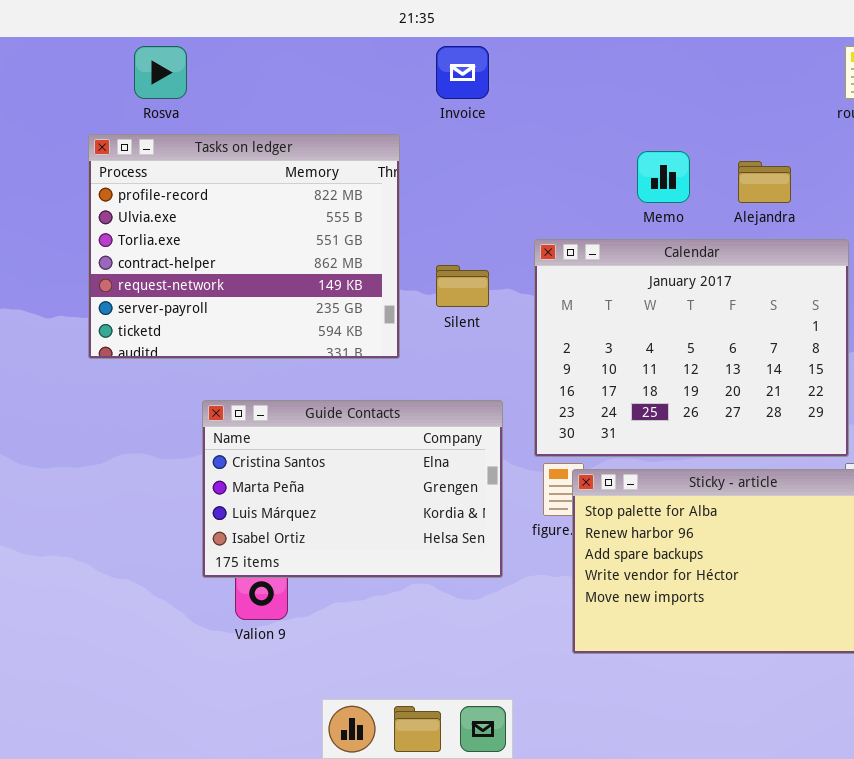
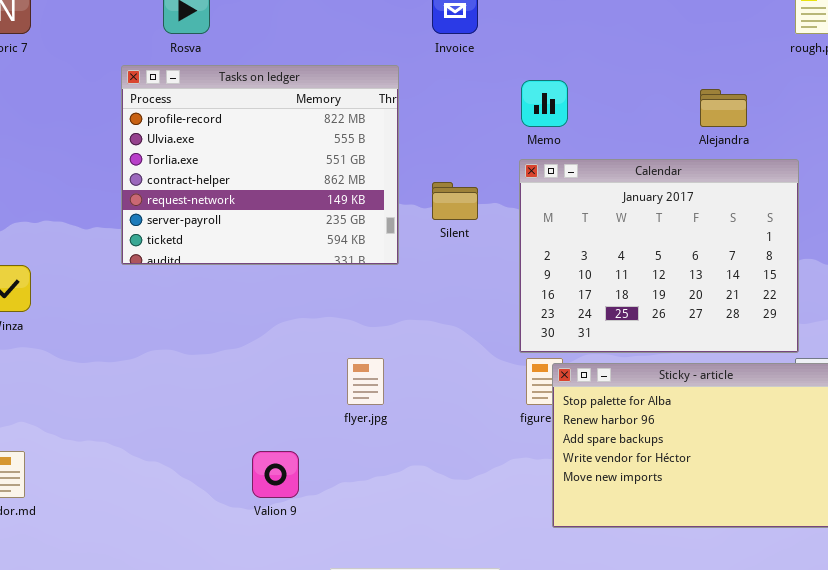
Memo: [637,151,690,203] -> [521,80,568,127], moved
Guide Contacts: [202,400,503,578] -> none, closed

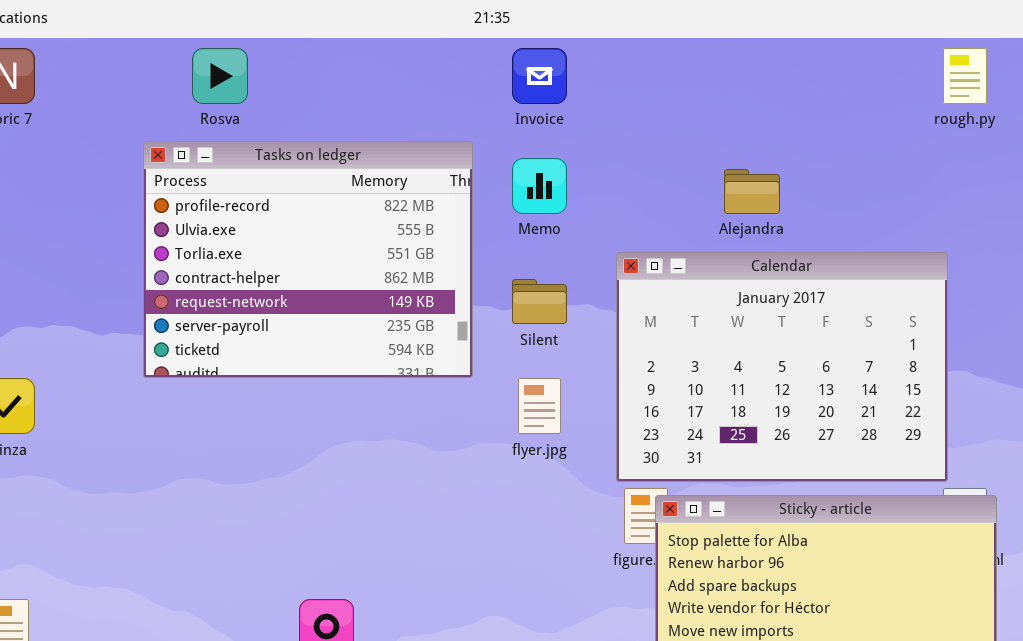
Memo: [521,80,568,127] -> [512,158,567,214], moved
Alejandra: [700,89,747,127] -> [724,169,780,214], moved
flyer.jpg: [347,358,384,405] -> [518,378,561,434], moved

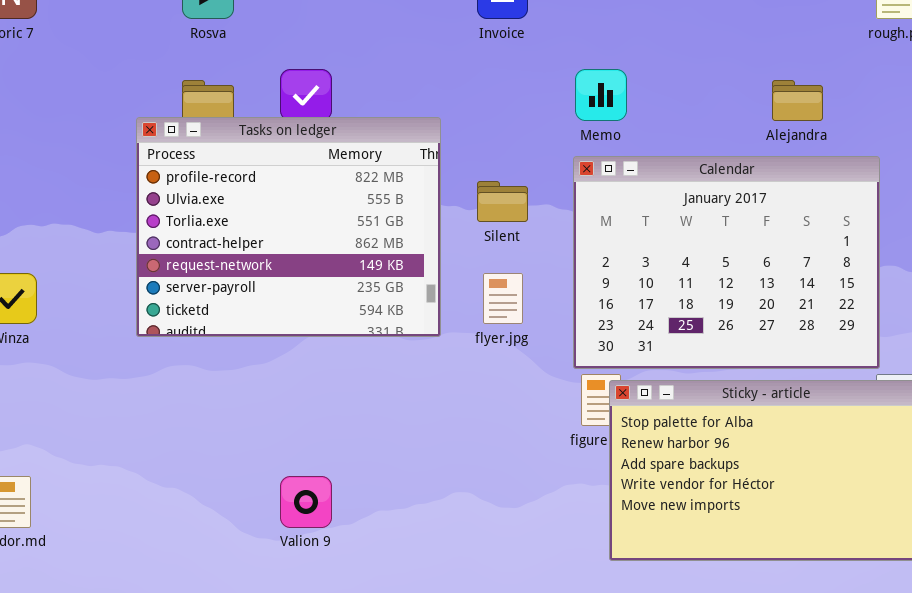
Tasks on ledger: [143,141,473,378] -> [136,117,441,337], moved
Memo: [512,158,567,214] -> [575,69,627,121], moved
Alejandra: [724,169,780,214] -> [772,80,823,121], moved

